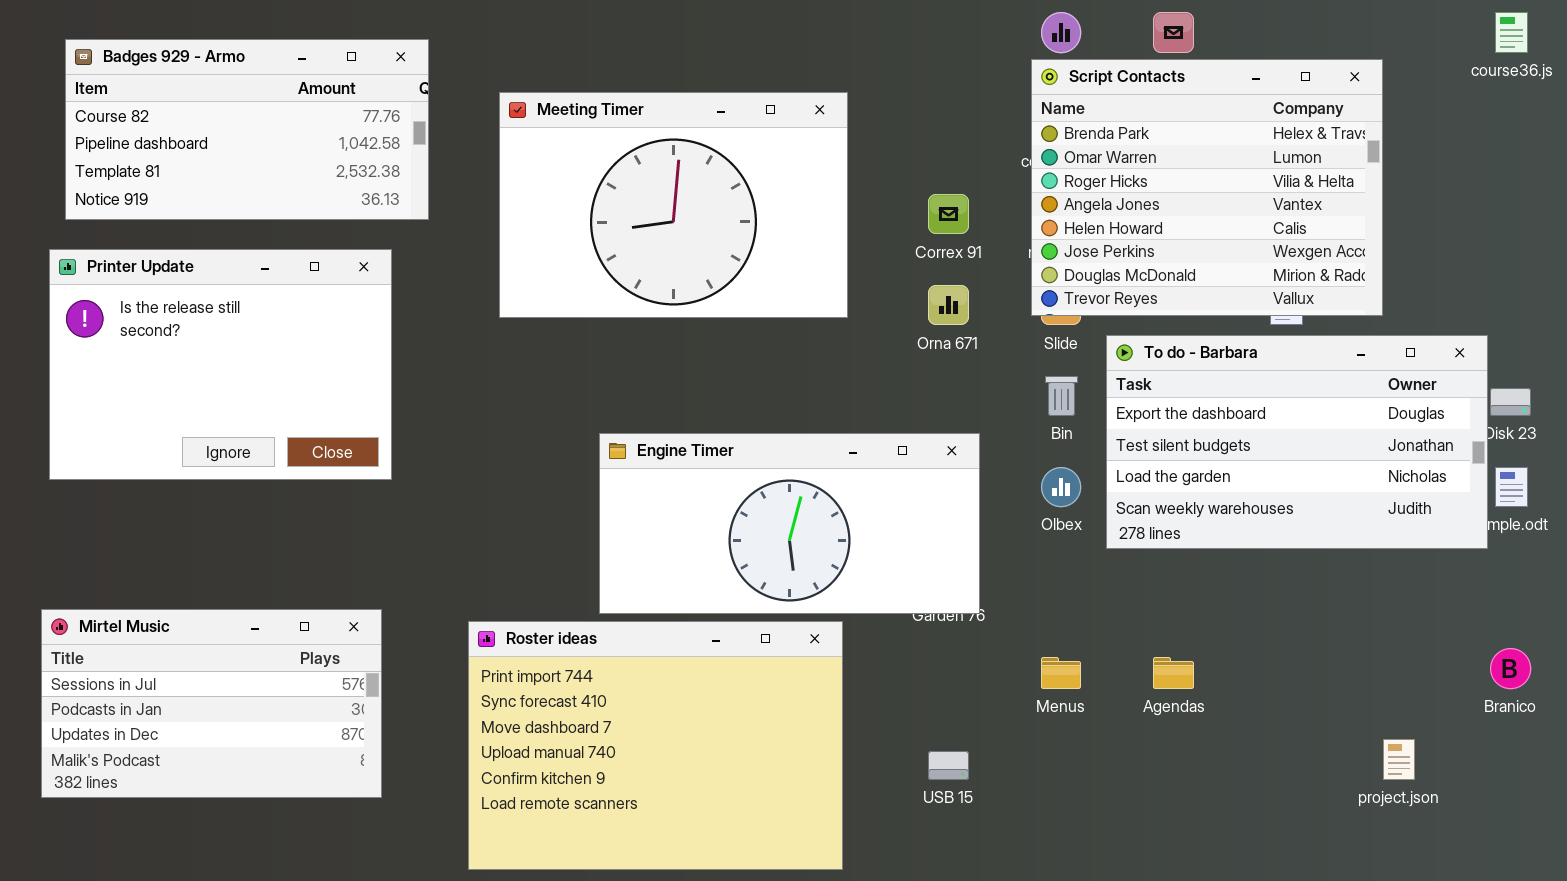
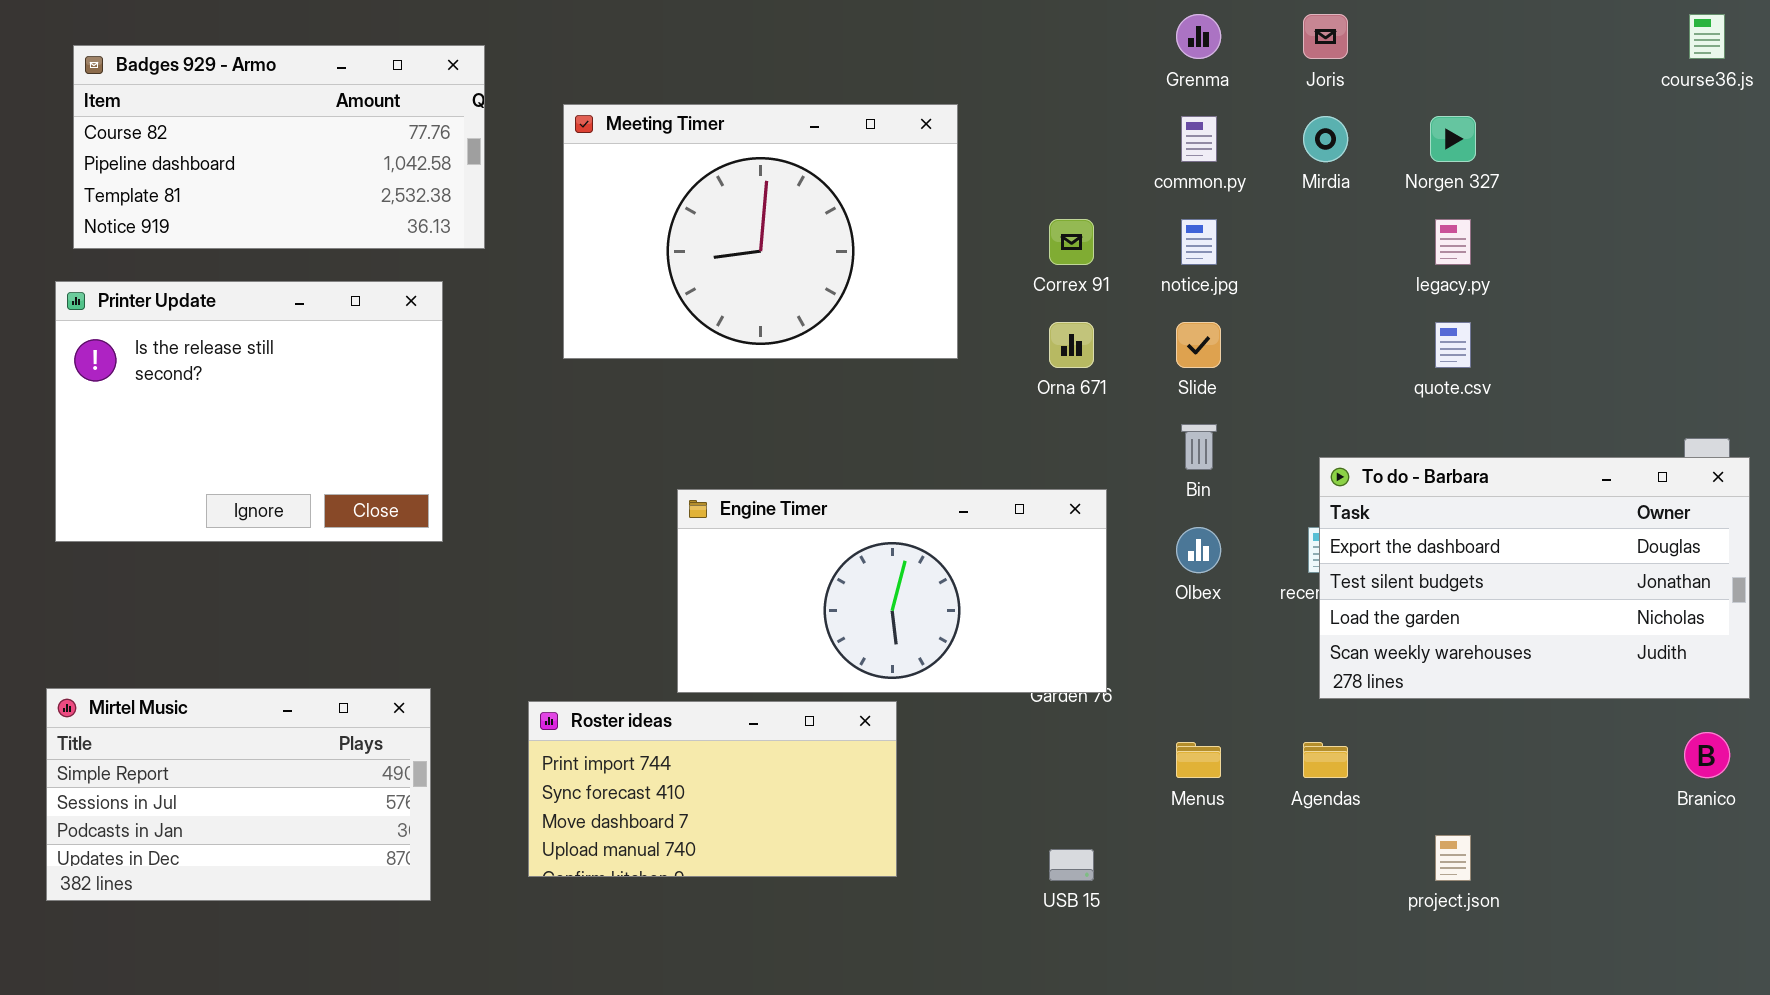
Script Contacts: [1031,59,1383,316] -> none, closed
To do - Barbara: [1106,335,1488,549] -> [1319,457,1750,699], moved
Mirtel Music: [41,609,382,798] -> [46,688,431,901], scrolled up 1 row
Roster ideas: [468,621,843,870] -> [528,701,897,877], resized
project.json: [1383,739,1415,780] -> [1435,835,1471,881], moved

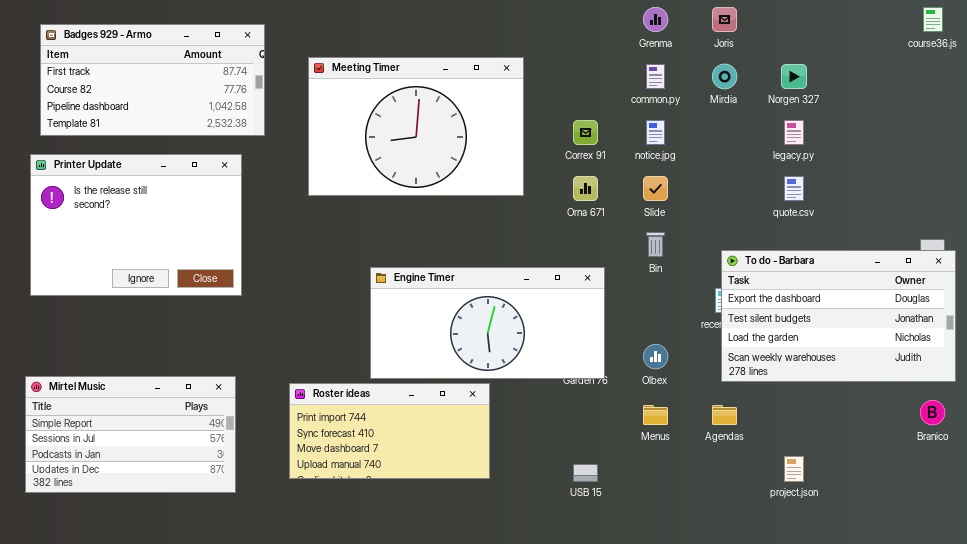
Badges 929 - Armo: [73,45,485,249] -> [40,24,265,136], scrolled up 1 row
Olbex: [1176,527,1221,573] -> [643,344,668,369], moved

